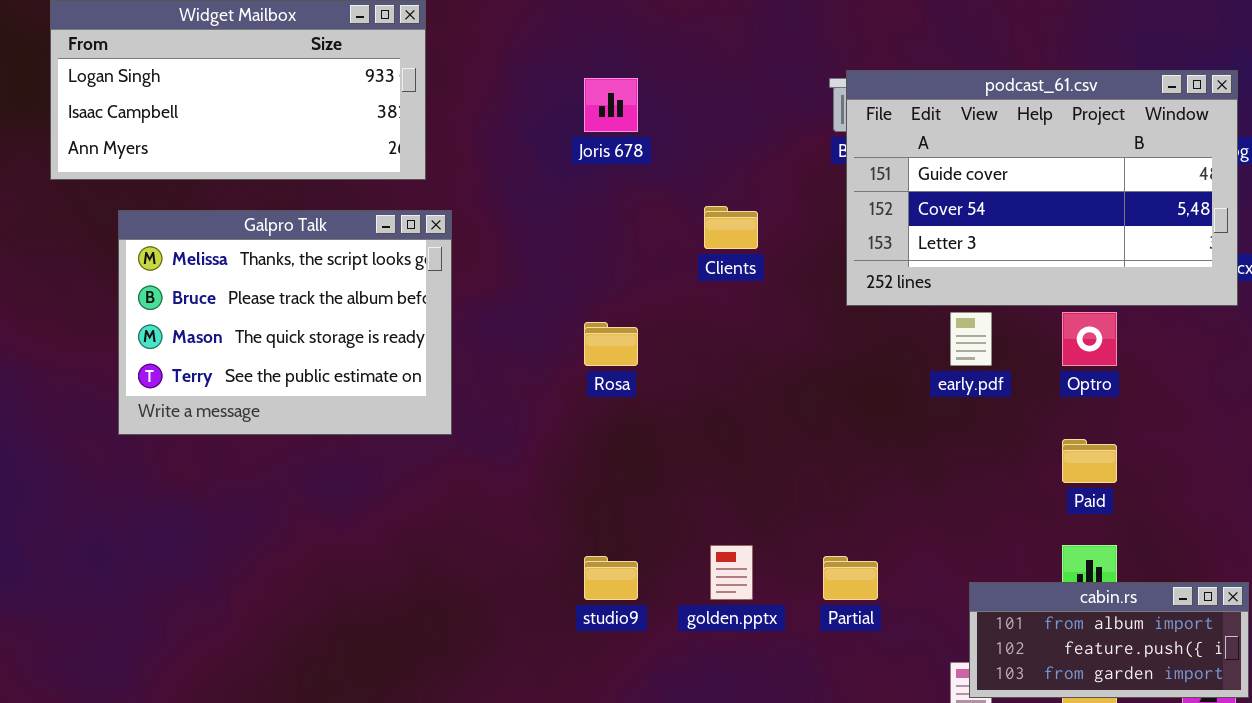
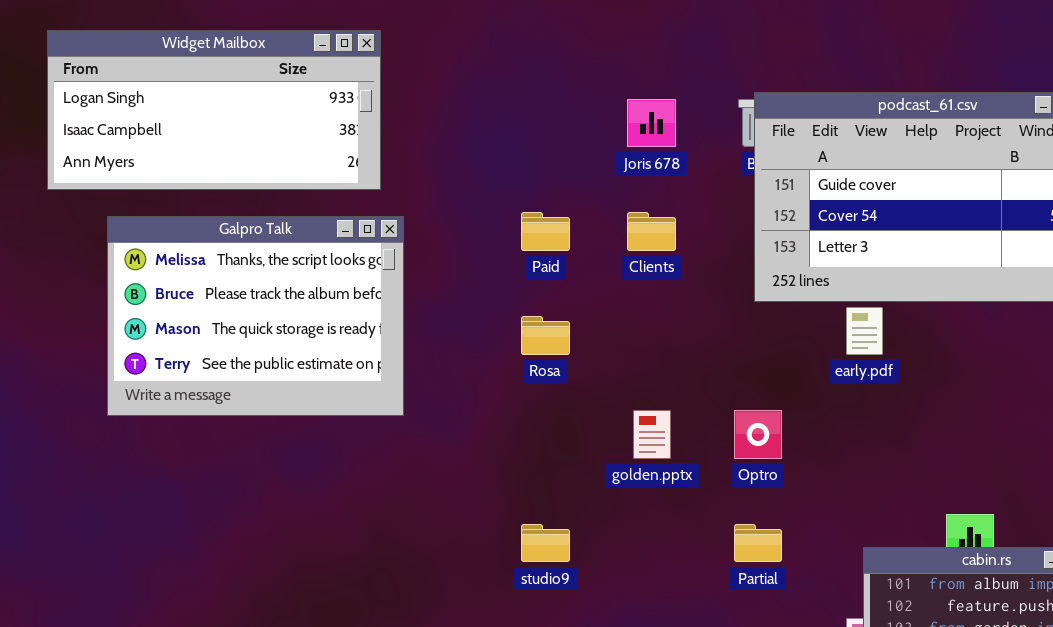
Joris 678: [584,78,638,132] -> [627,99,676,147], moved
Optro: [1062,312,1117,366] -> [734,410,782,459], moved
Paid: [1062,439,1117,483] -> [521,212,570,251], moved
golden.pptx: [710,545,753,600] -> [633,410,671,459], moved

